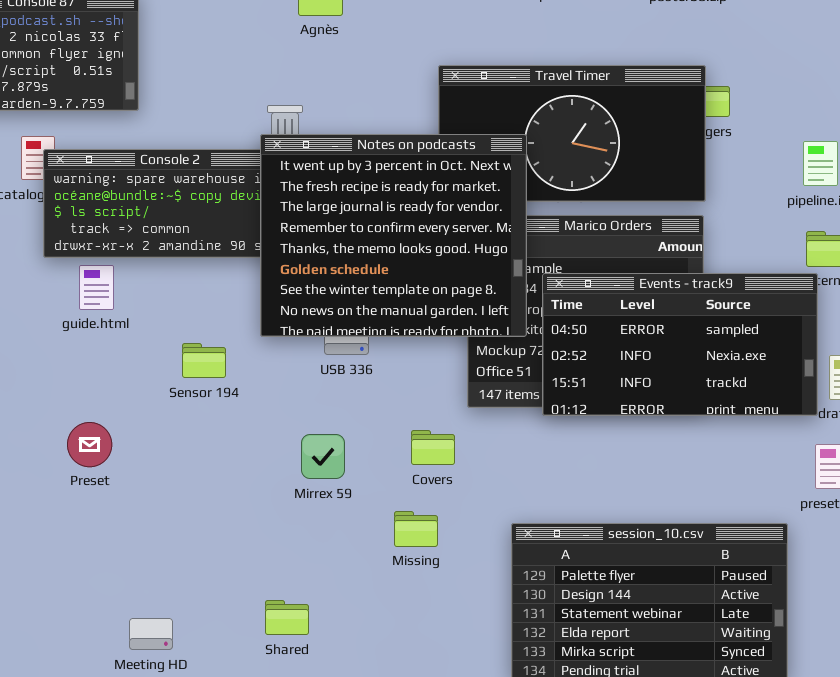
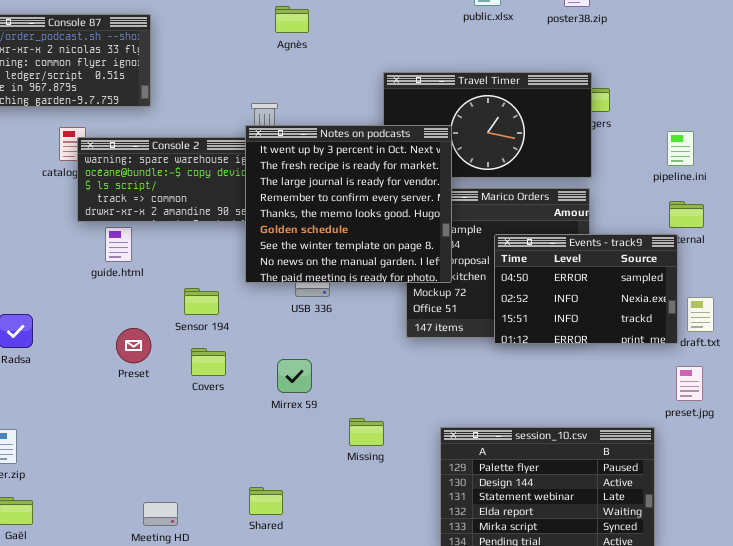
Events - track9: [542,273,818,416] -> [494,234,678,344], resized
Preset: [67,422,112,467] -> [116,328,151,363], moved
Covers: [411,430,455,465] -> [191,348,226,376], moved

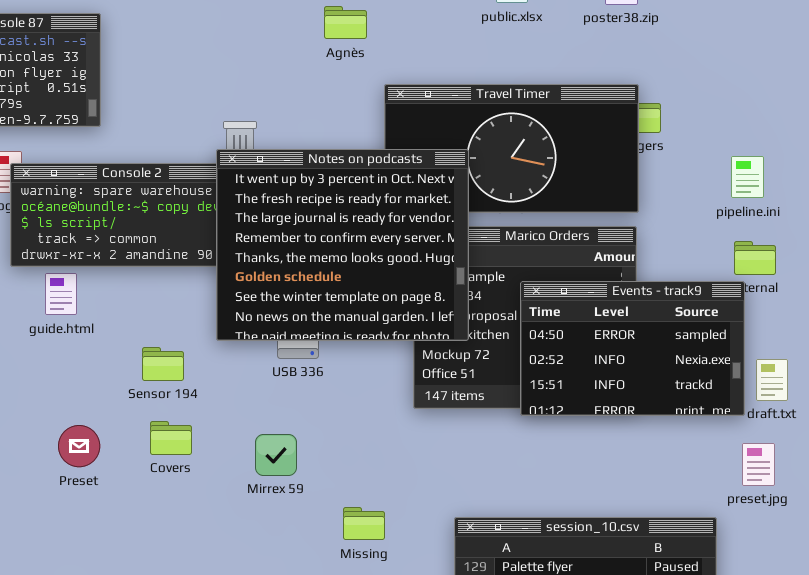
Agnès: [275,6,309,33] -> [324,6,367,39], moved
Preset: [116,328,151,363] -> [58,425,100,467], moved

